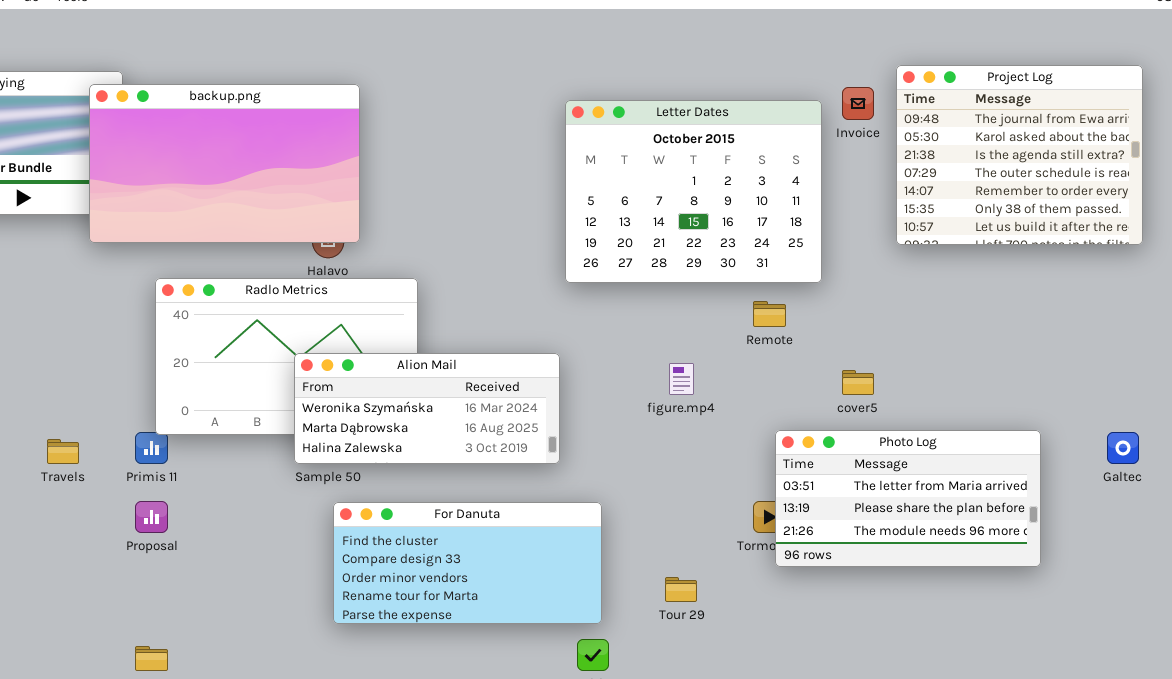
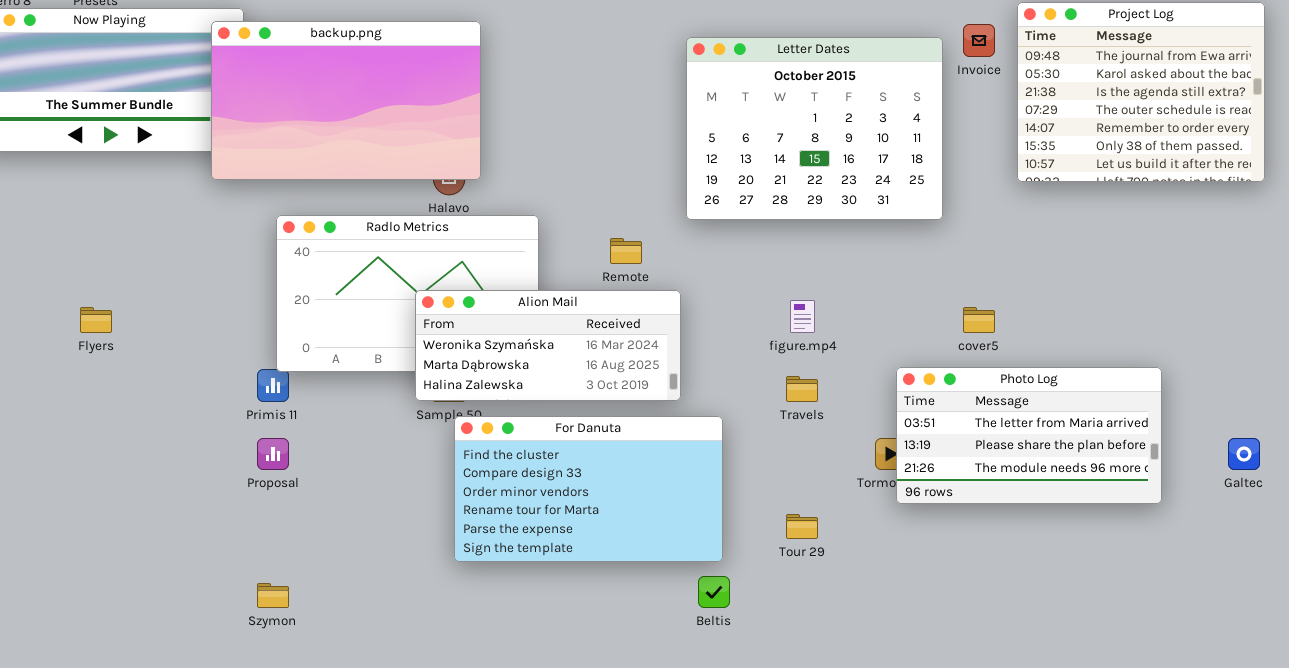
Remote: [753,301,786,327] -> [610,238,642,264], moved
Galtec: [1107,432,1139,464] -> [1228,438,1260,470], moved
Travels: [47,439,79,464] -> [786,376,818,402], moved
For Danuta: [333,502,602,624] -> [454,416,723,562], resized

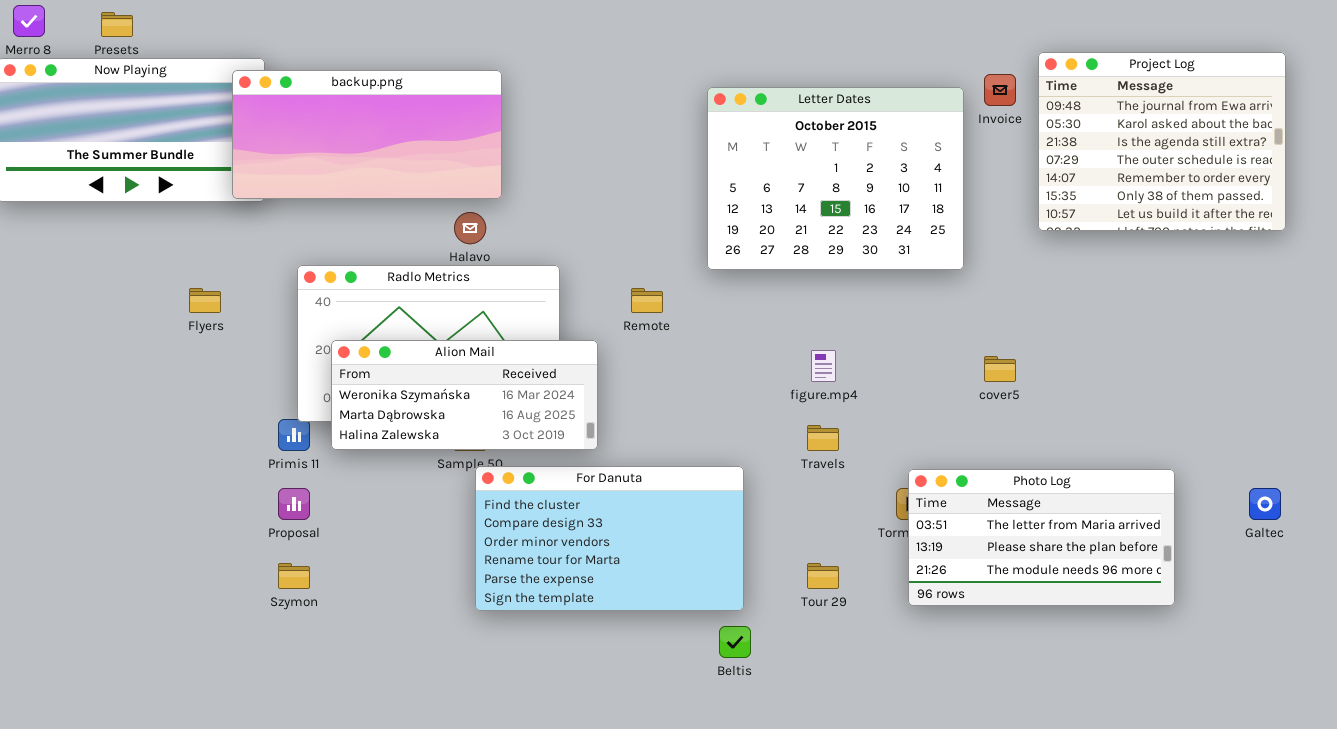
backup.png: [211,21,481,180] -> [232,70,502,199], resized
Alion Mail: [415,290,681,401] -> [331,340,598,450], moved
Flyers: [80,307,112,333] -> [189,288,221,313], moved
Photo Log: [896,367,1162,504] -> [908,469,1175,606], moved
Szymon: [257,583,289,608] -> [278,563,310,589], moved

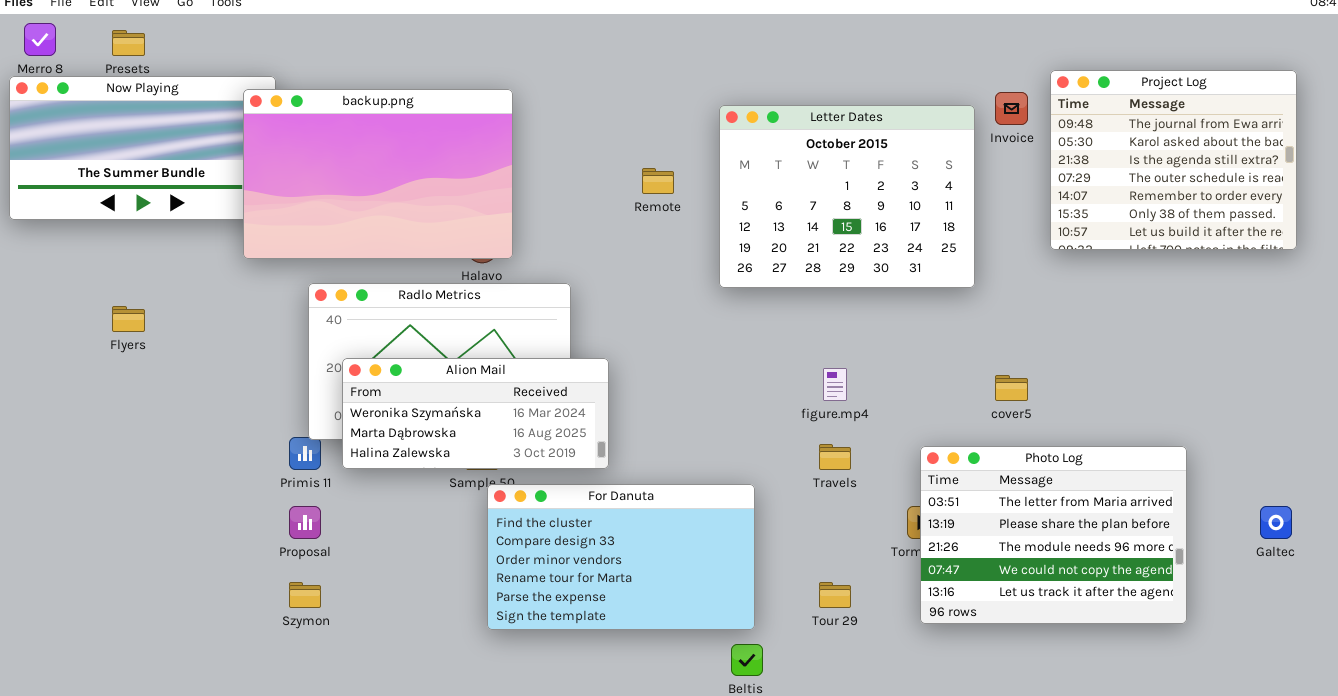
backup.png: [232,70,502,199] -> [243,89,513,259], resized
Flyers: [189,288,221,313] -> [112,306,145,332], moved
Remote: [631,288,663,313] -> [642,168,674,194], moved
Photo Log: [908,469,1175,606] -> [920,446,1187,624], resized

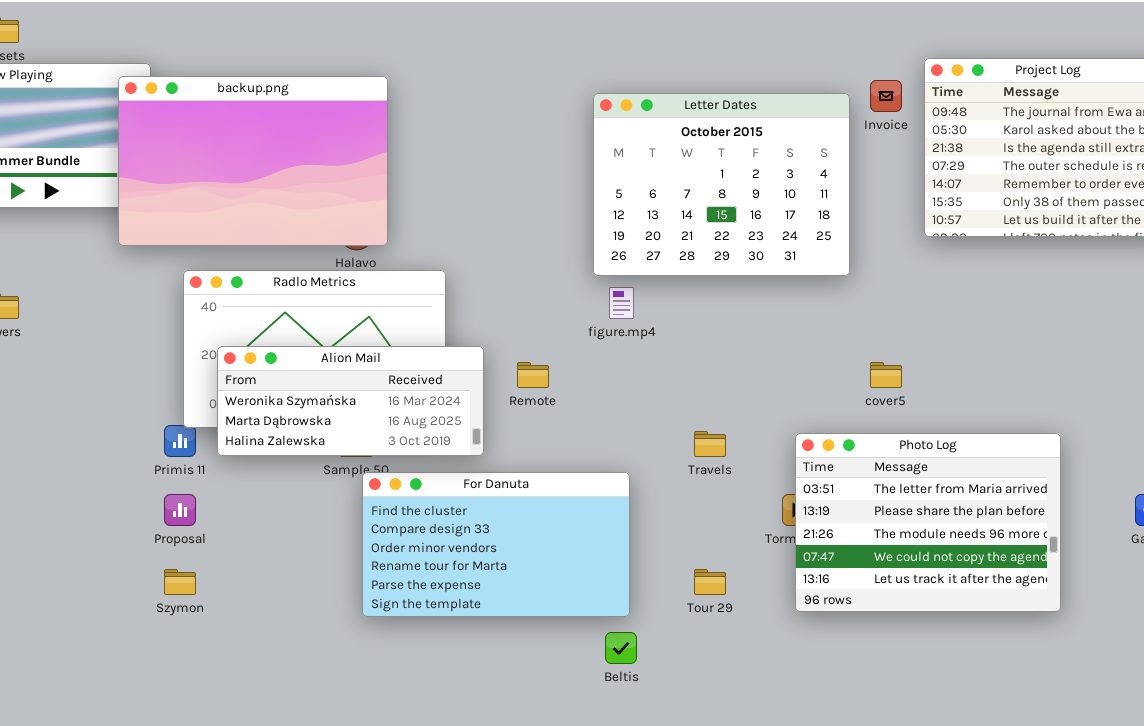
Remote: [642,168,674,194] -> [517,362,549,388], moved
figure.mp4: [823,368,847,401] -> [609,287,634,319], moved

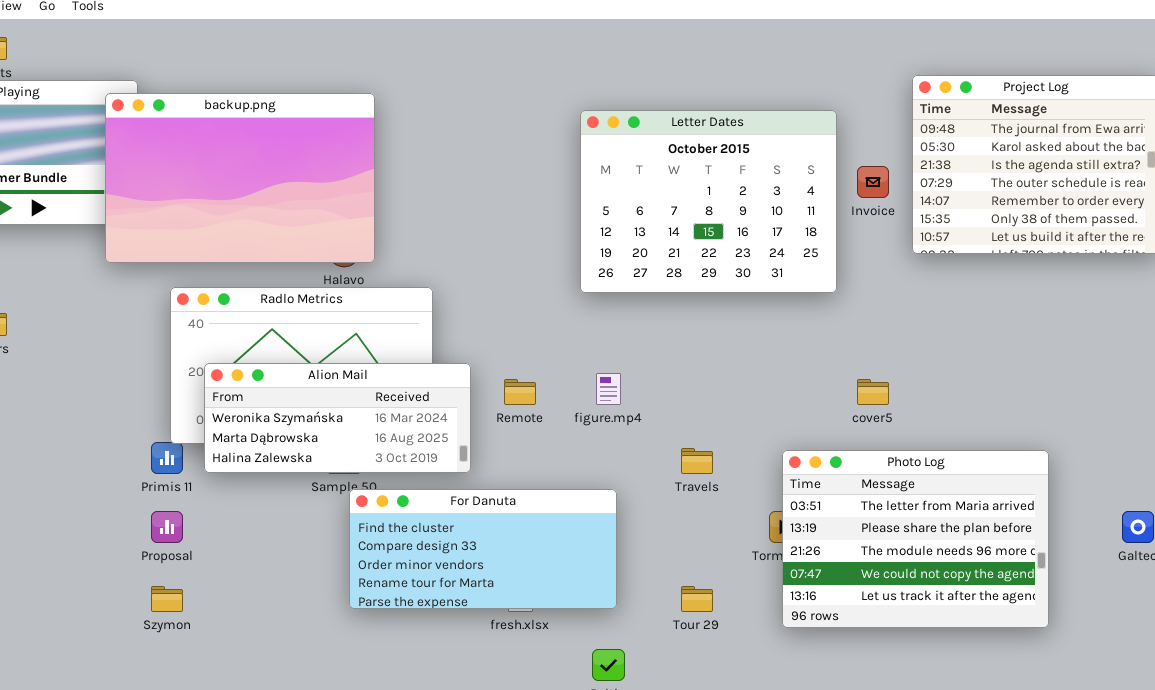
Invoice: [870,80,902,112] -> [857,166,889,198], moved
figure.mp4: [609,287,634,319] -> [596,373,621,405], moved
For Danuta: [362,472,630,617] -> [349,489,617,609], resized

